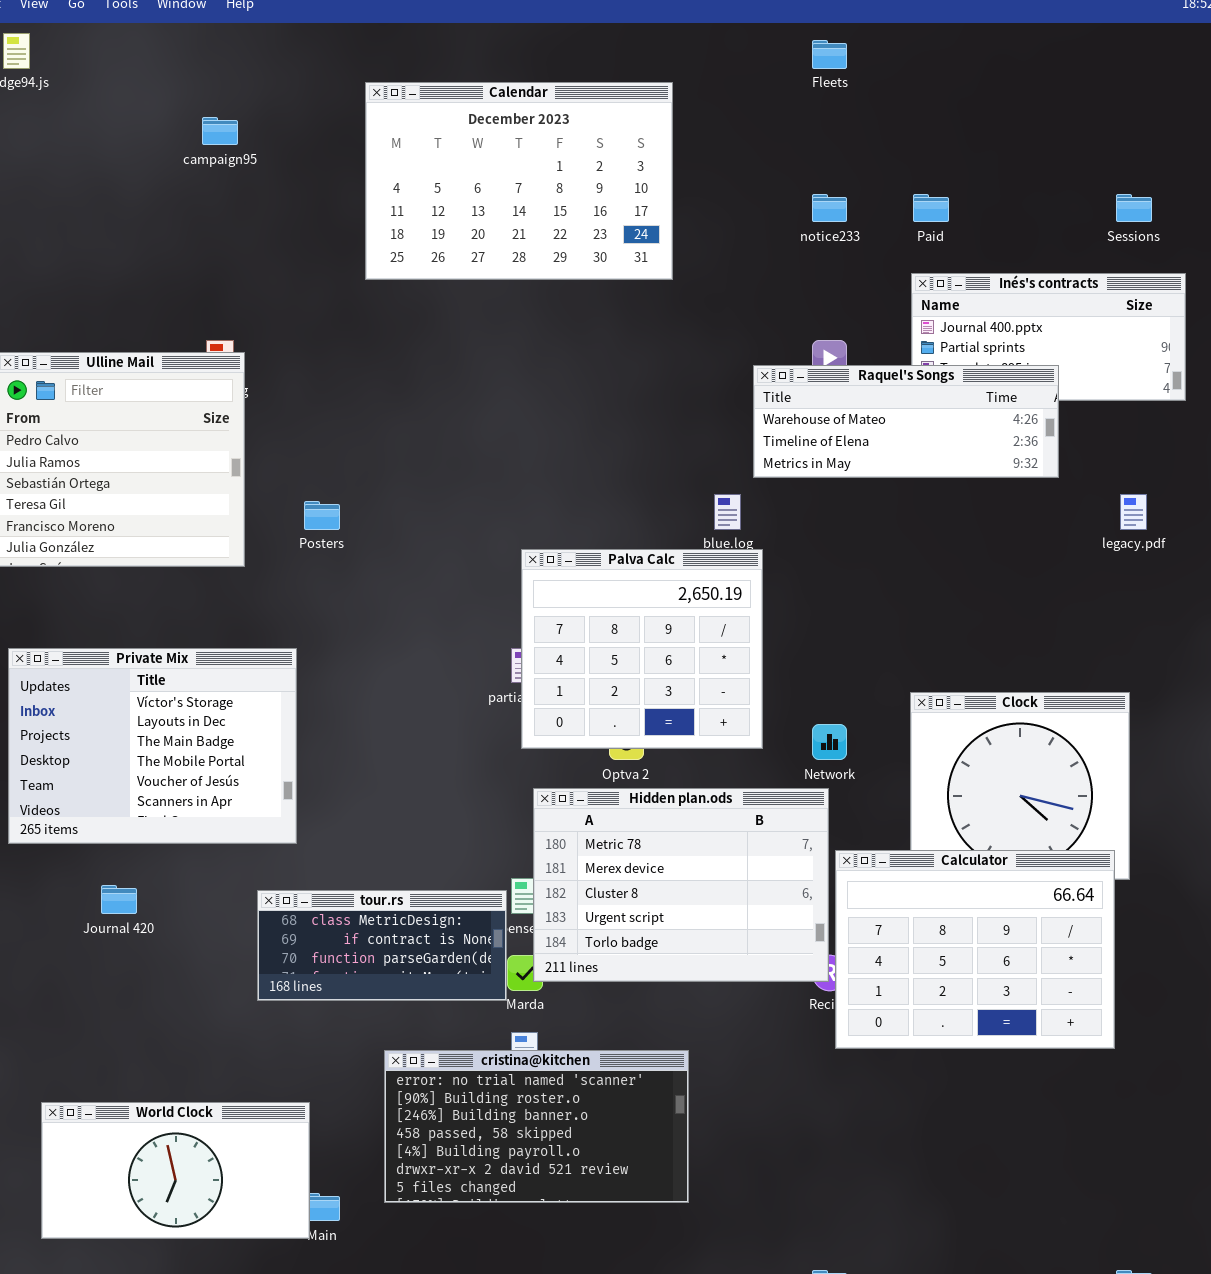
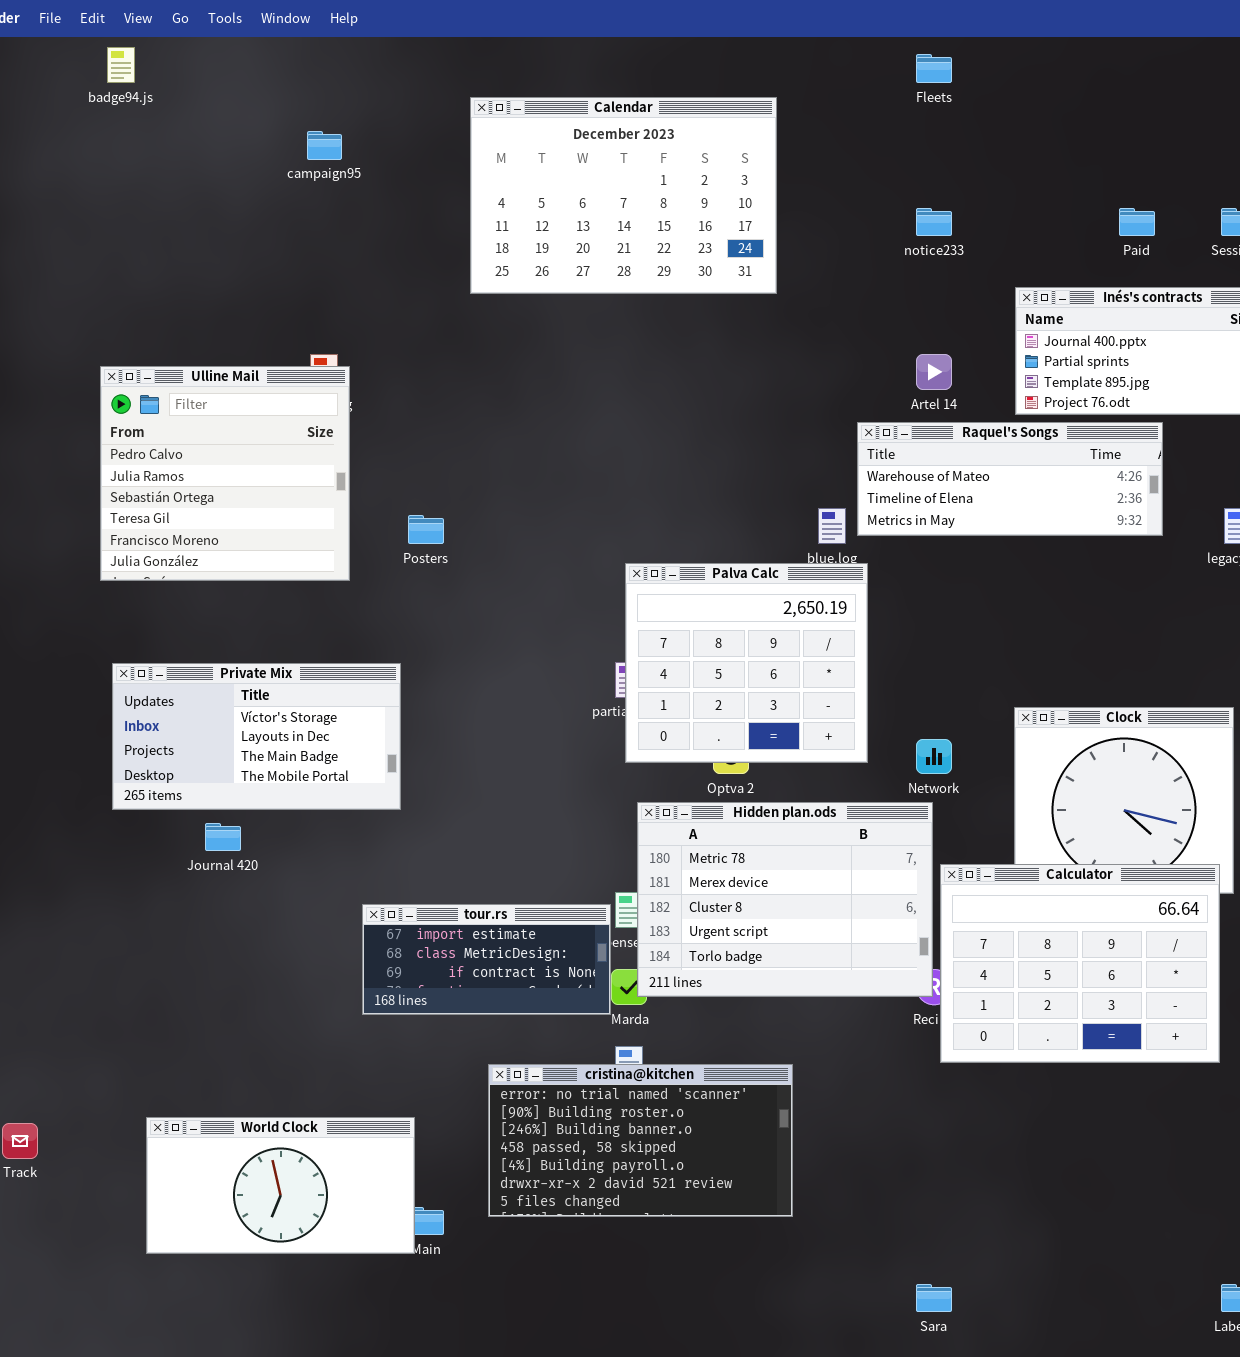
Paid: [913,194,949,222] -> [1119,208,1155,236], moved
Raquel's Songs: [753,365,1059,478] -> [857,422,1163,536], moved
Private Mix: [8,648,297,844] -> [112,663,401,810], resized
Journal 420: [101,885,137,914] -> [205,823,241,851], moved
tour.rs: [257,890,507,1001] -> [362,904,611,1015], scrolled up 1 row

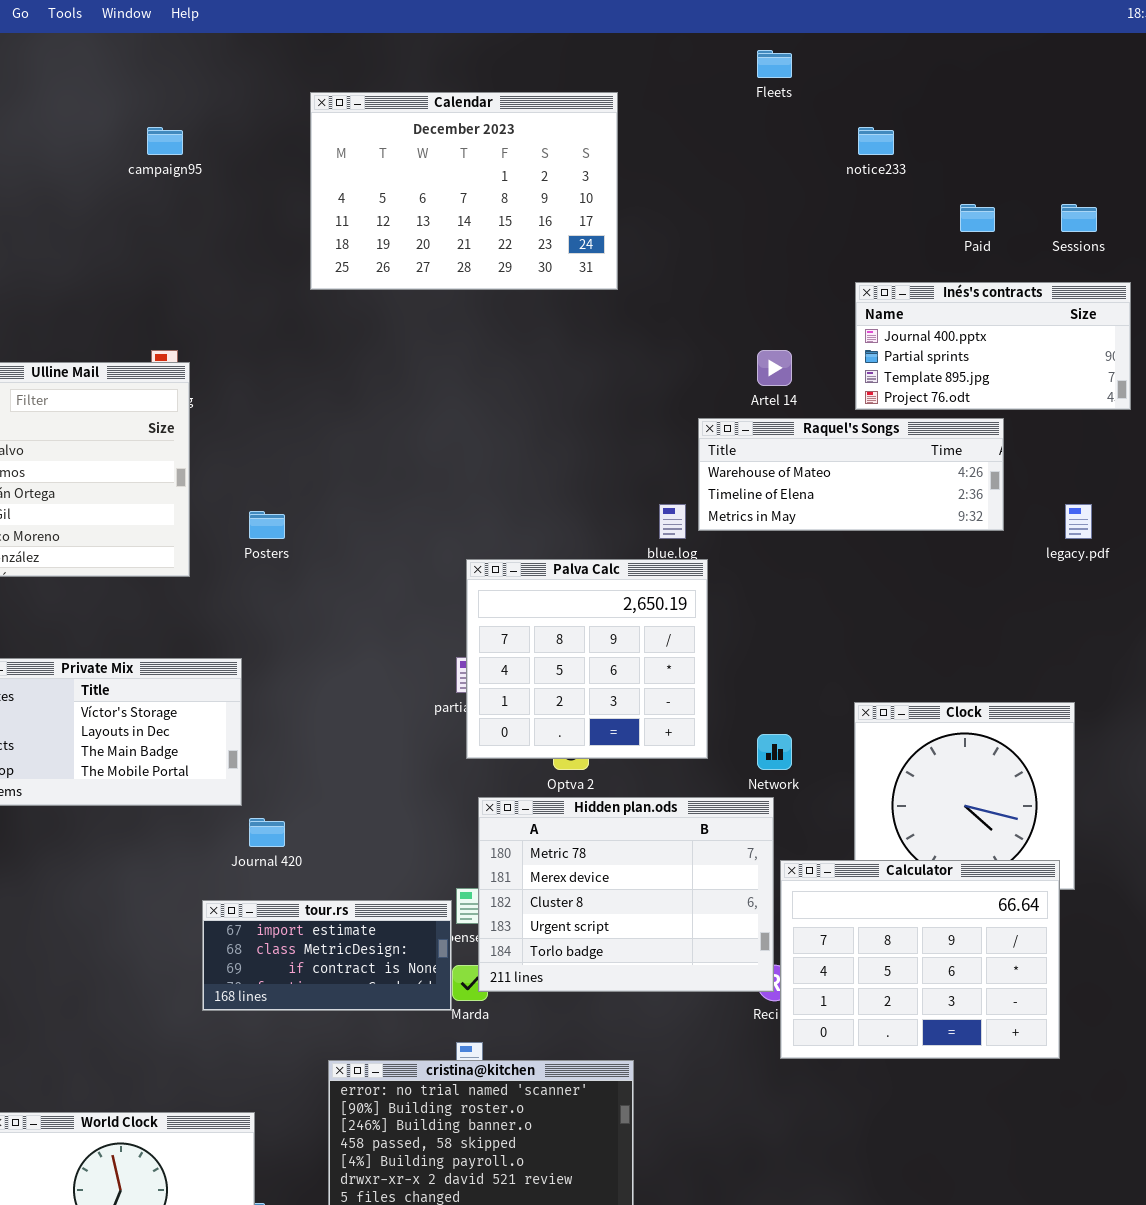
notice233: [916,208,952,236] -> [858,127,894,155], moved
Journal 420: [205,823,241,851] -> [249,818,285,847], moved

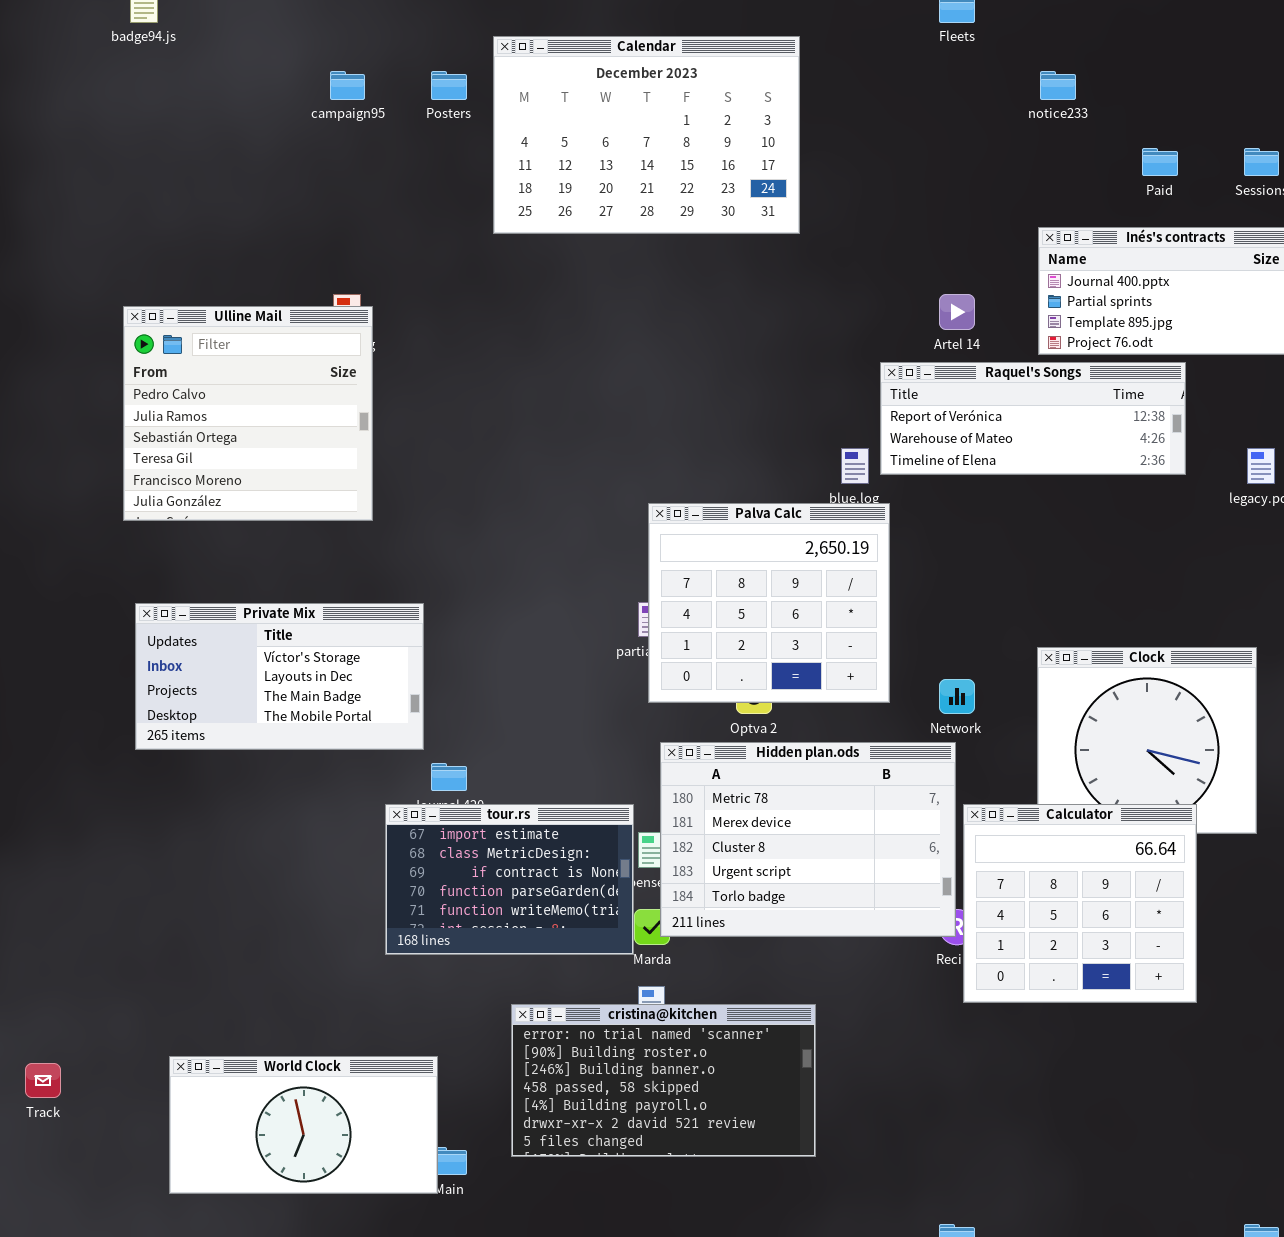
Raquel's Songs: [698,418,1004,531] -> [880,362,1186,475], scrolled up 1 row
Posters: [249,511,285,539] -> [431,71,467,100], moved
Calculator: [780,860,1060,1059] -> [963,804,1197,1003], resized
tour.rs: [202,900,452,1011] -> [385,804,634,955], resized

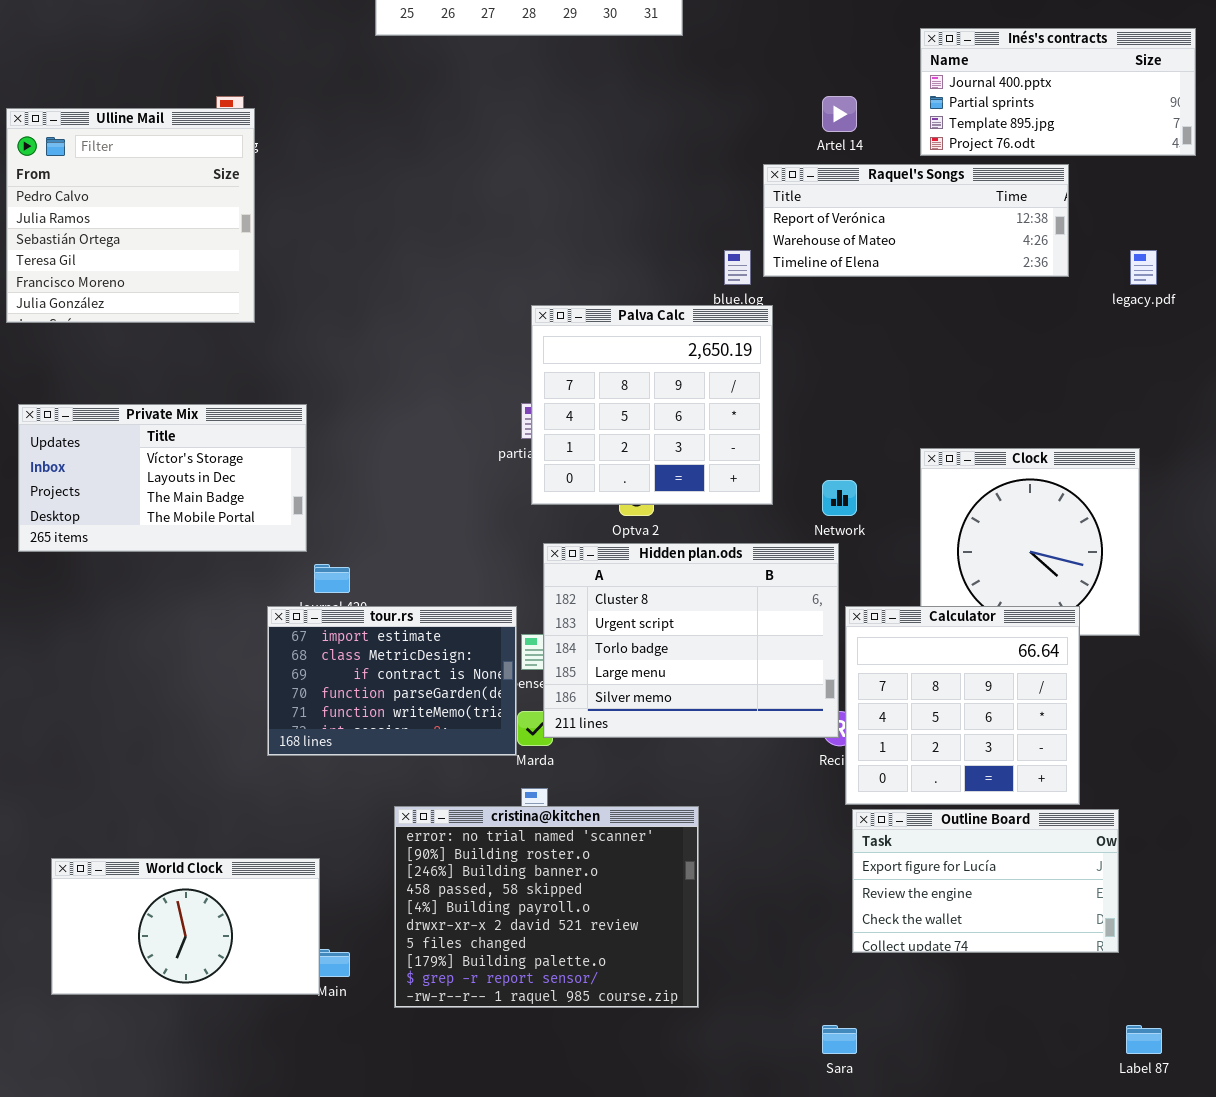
Hidden plan.ods: [660,742,956,937] -> [543,543,839,738], scrolled down 2 rows
cristina@kitchen: [511,1004,816,1157] -> [394,806,699,1008], resized
Outline Board: none -> [852,809,1119,953], opened

